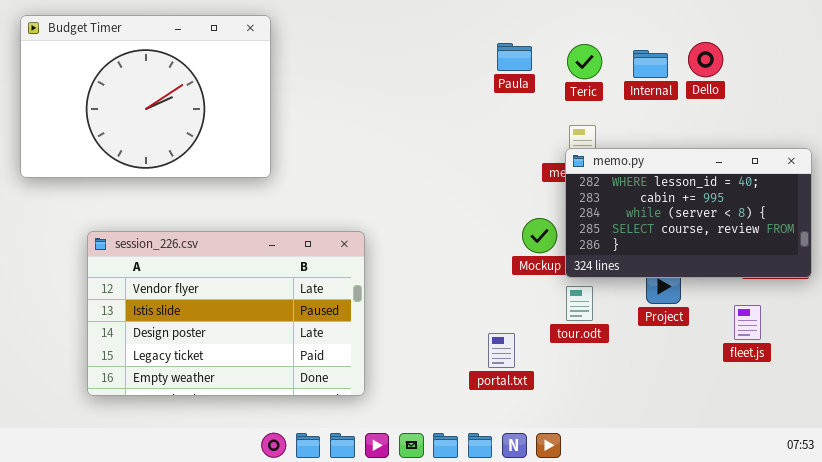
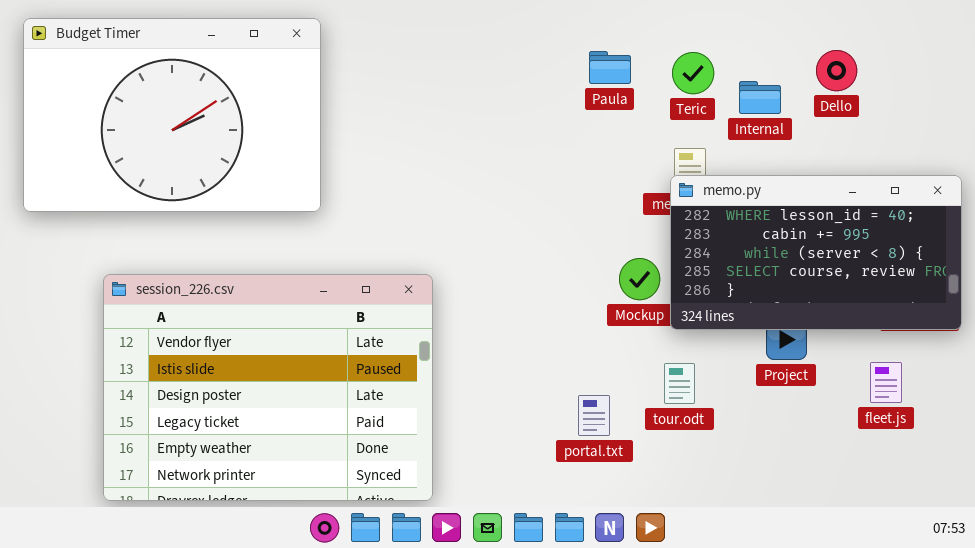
Internal: [633,50,668,78] -> [739,81,781,114], moved
session_226.csv: [87,231,365,396] -> [103,274,433,501], resized
tour.odt: [566,286,593,321] -> [664,363,695,404], moved

